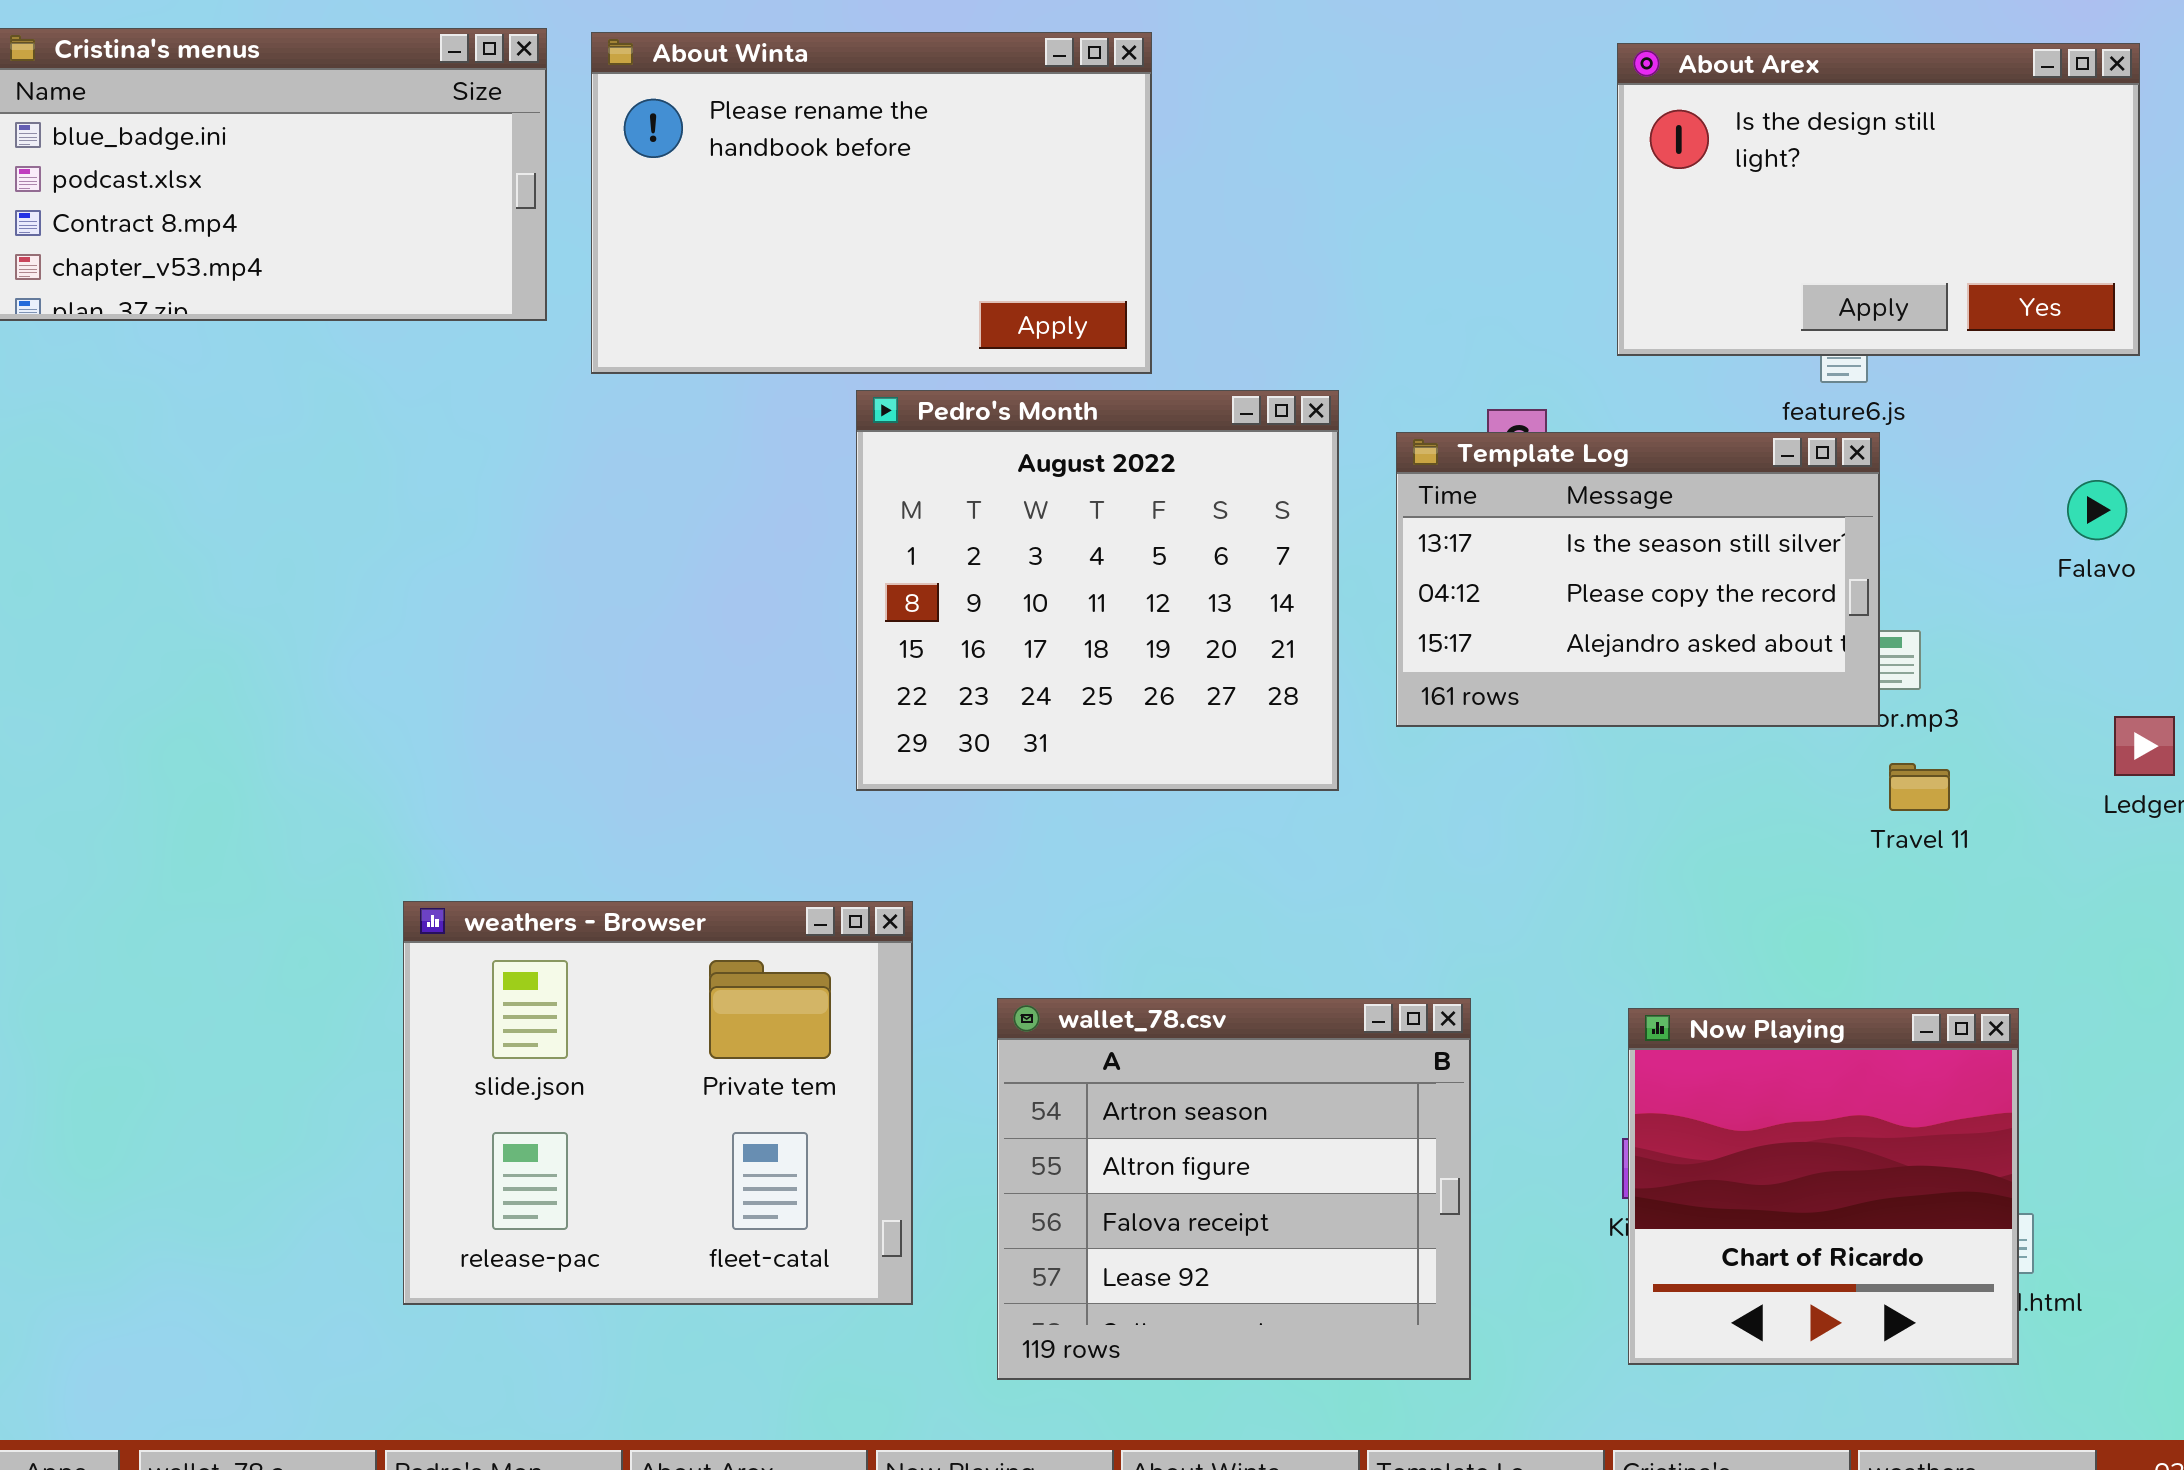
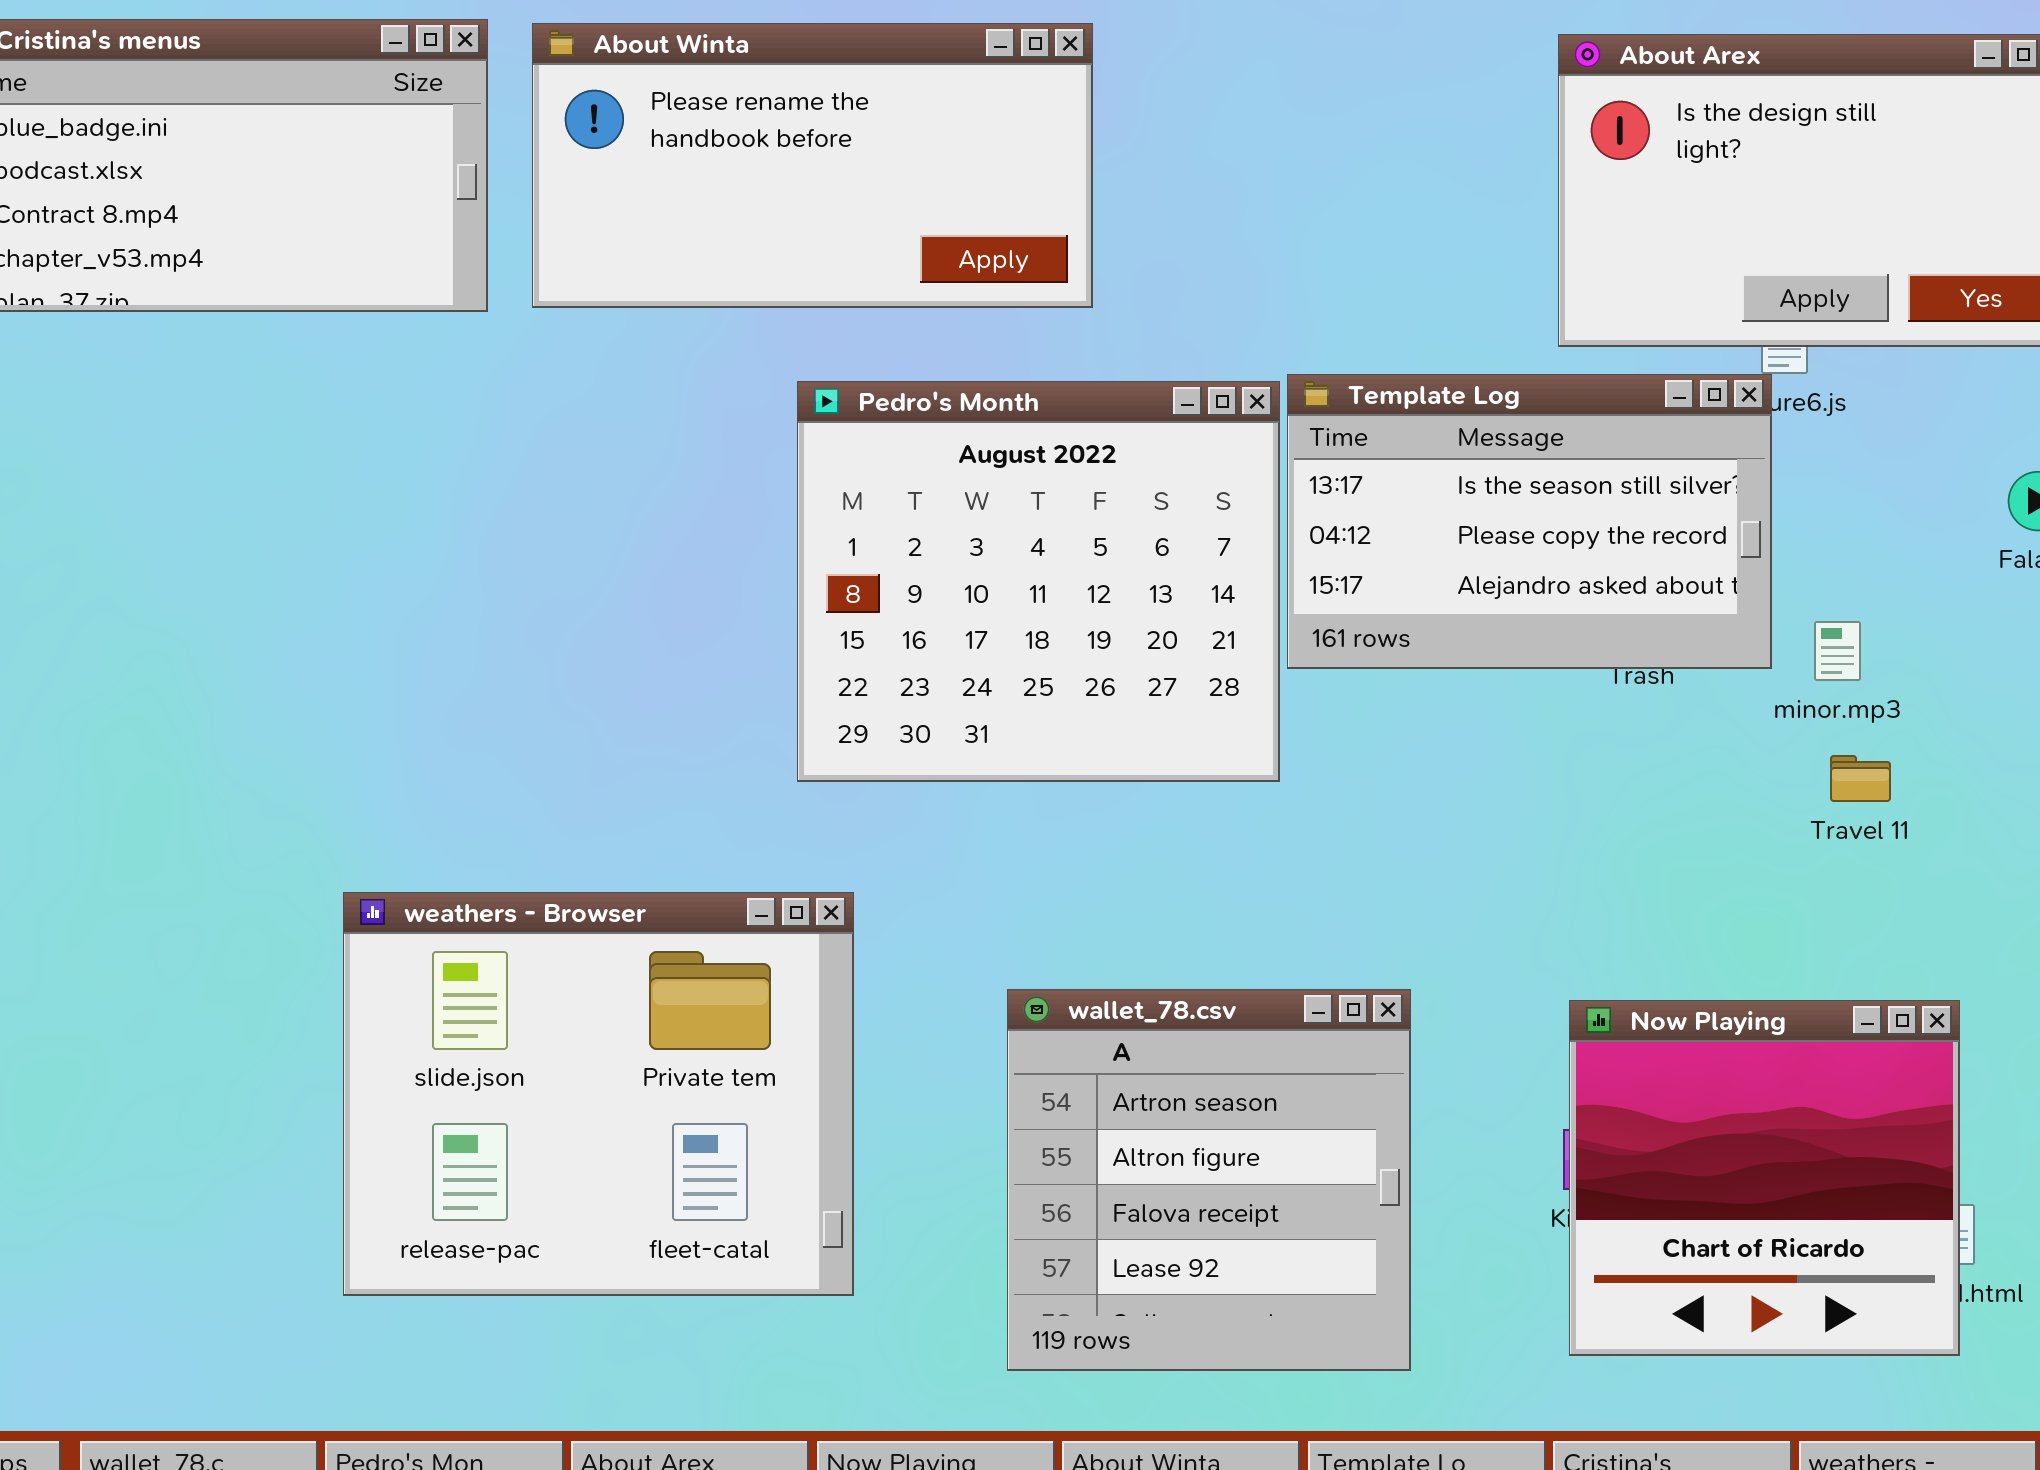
About Winta: [591,32,1152,374] -> [532,23,1093,308], resized
Template Log: [1396,432,1880,727] -> [1287,374,1772,669], moved
wallet_78.csv: [997,998,1471,1380] -> [1007,989,1411,1371], resized

